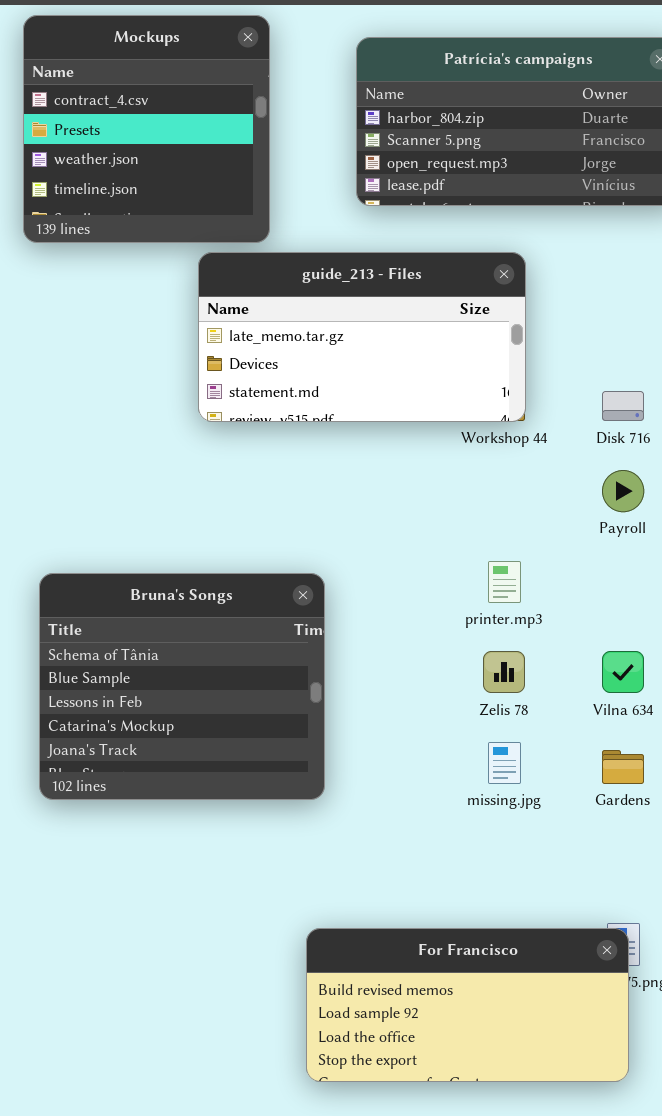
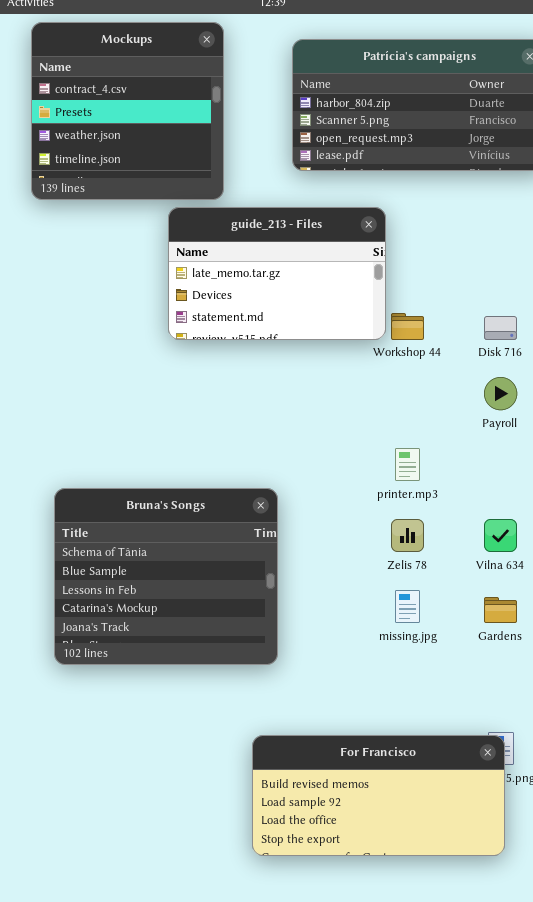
guide_213 - Files: [198,252,526,422] -> [168,207,386,340], resized
Bruna's Songs: [39,573,325,800] -> [54,488,278,665], moved

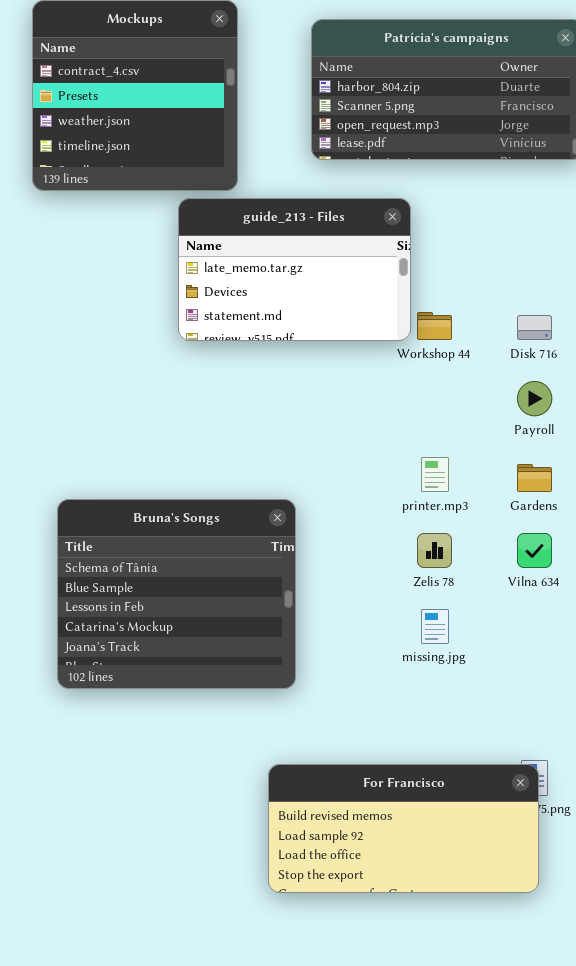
Gardens: [484,597,517,623] -> [517,464,552,492], moved

